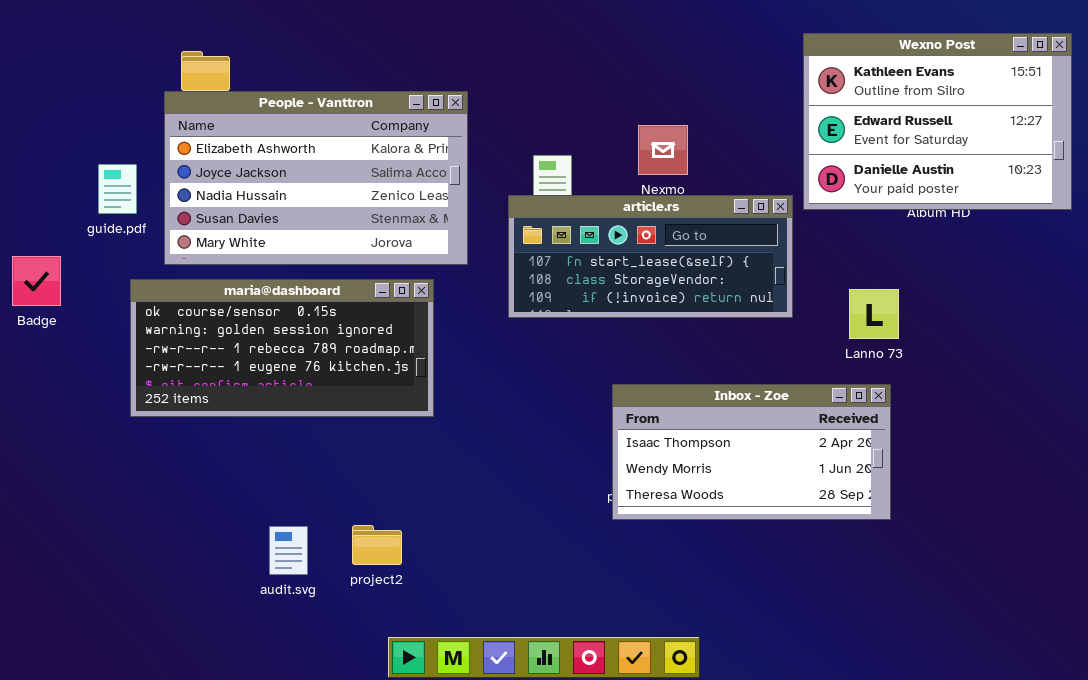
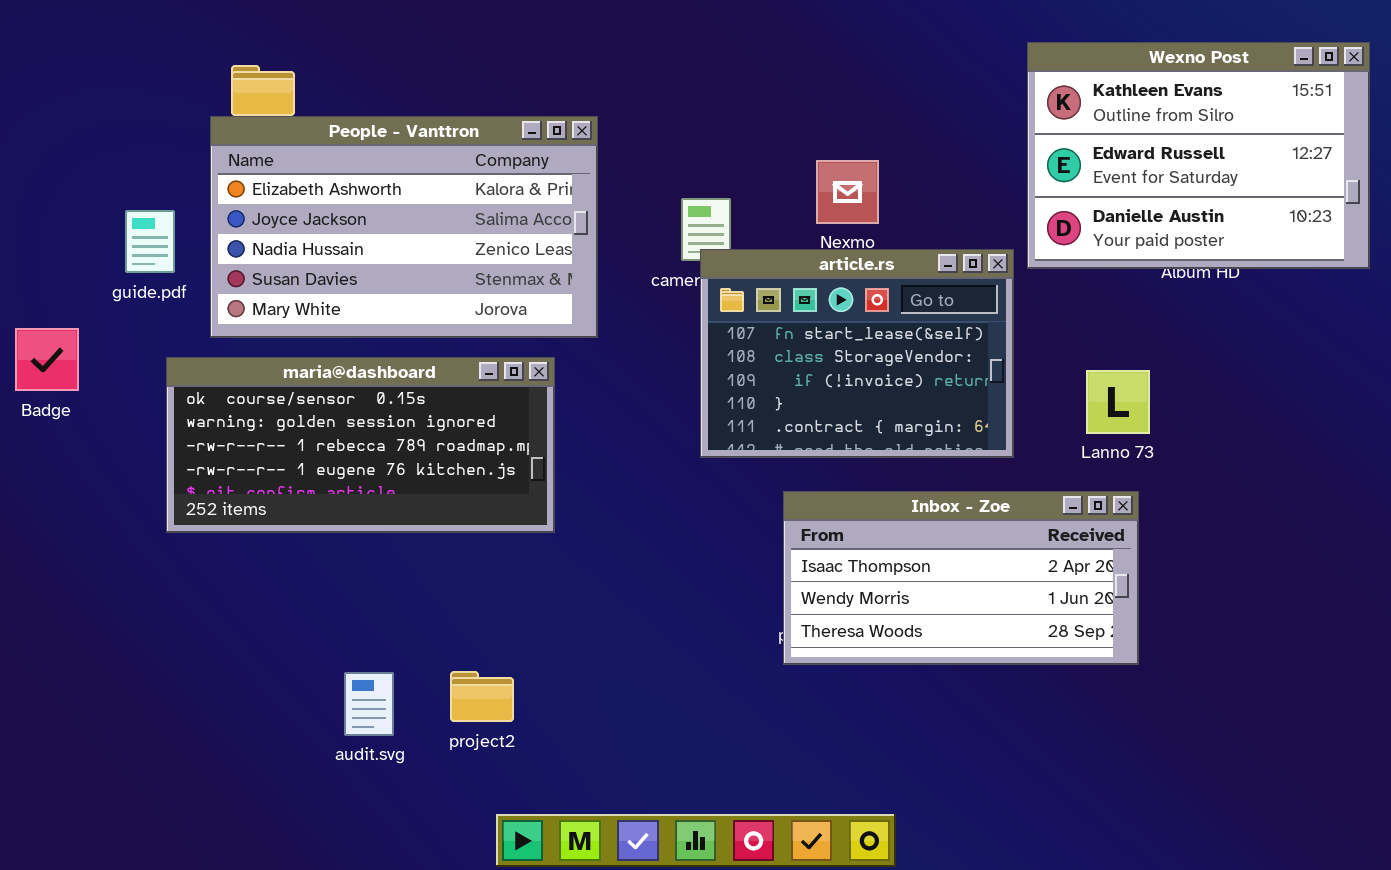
article.rs: [508,195,793,318] -> [700,249,1014,458], resized

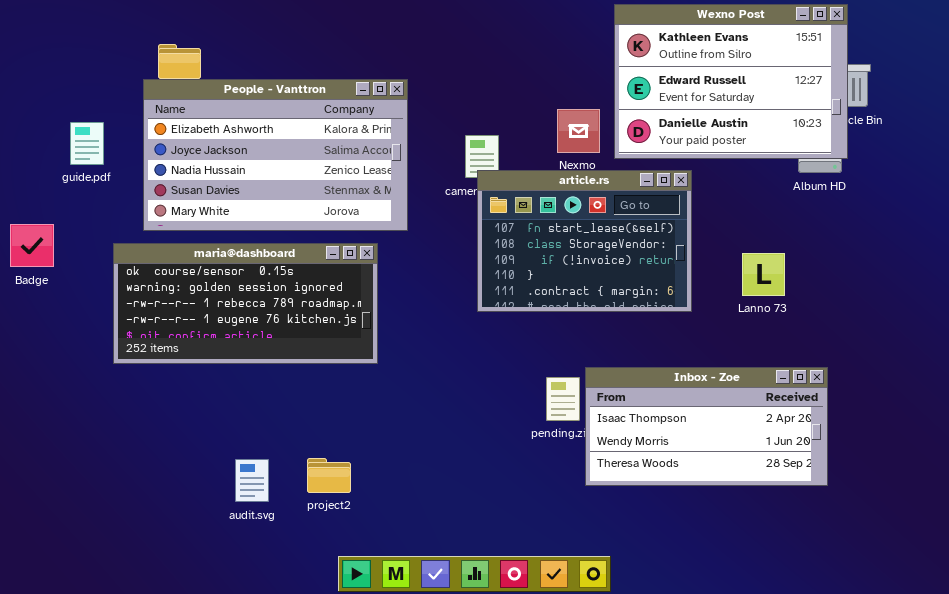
Wexno Post: [1027,42,1370,269] -> [614,4,848,159], moved
guide.pdf: [125,210,175,273] -> [70,122,104,165], moved
Inbox - Zoe: [783,491,1139,665] -> [585,367,828,486], moved

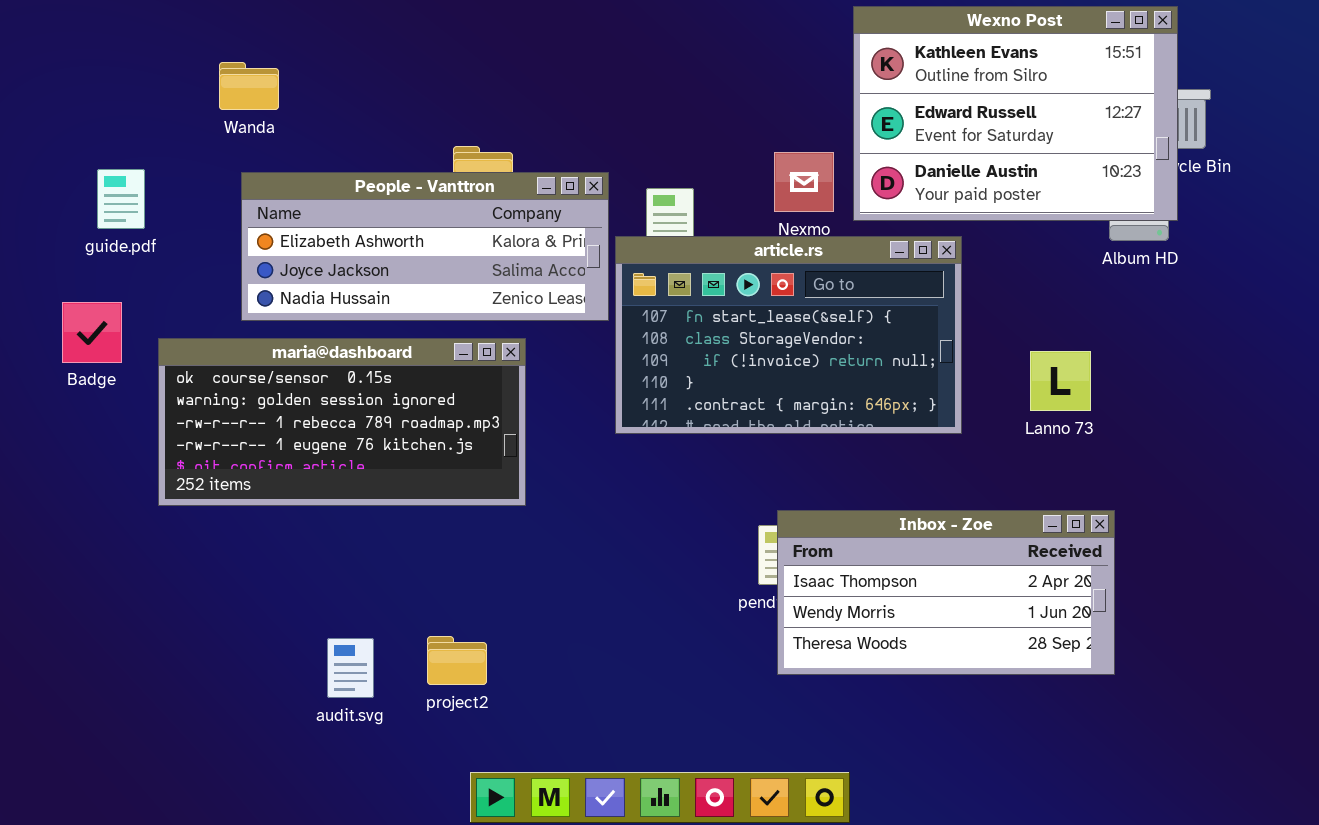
People - Vanttron: [143,79,408,231] -> [241,172,609,321], moved, resized
article.rs: [477,170,692,312] -> [615,236,962,434], resized
Badge: [10,224,54,267] -> [62,302,122,363], moved
Inbox - Zoe: [585,367,828,486] -> [777,510,1115,675], moved

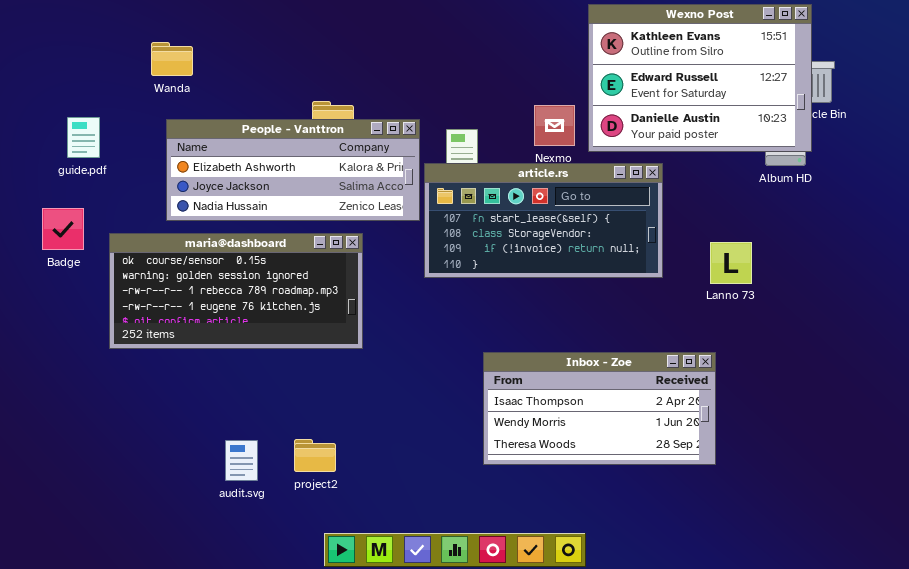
article.rs: [615,236,962,434] -> [424,163,663,278], resized
Inbox - Zoe: [777,510,1115,675] -> [483,352,716,465], moved

